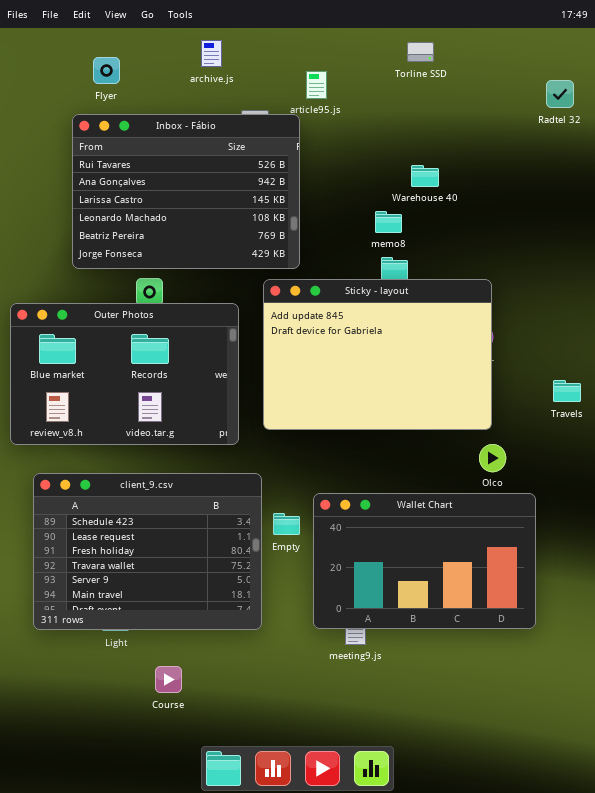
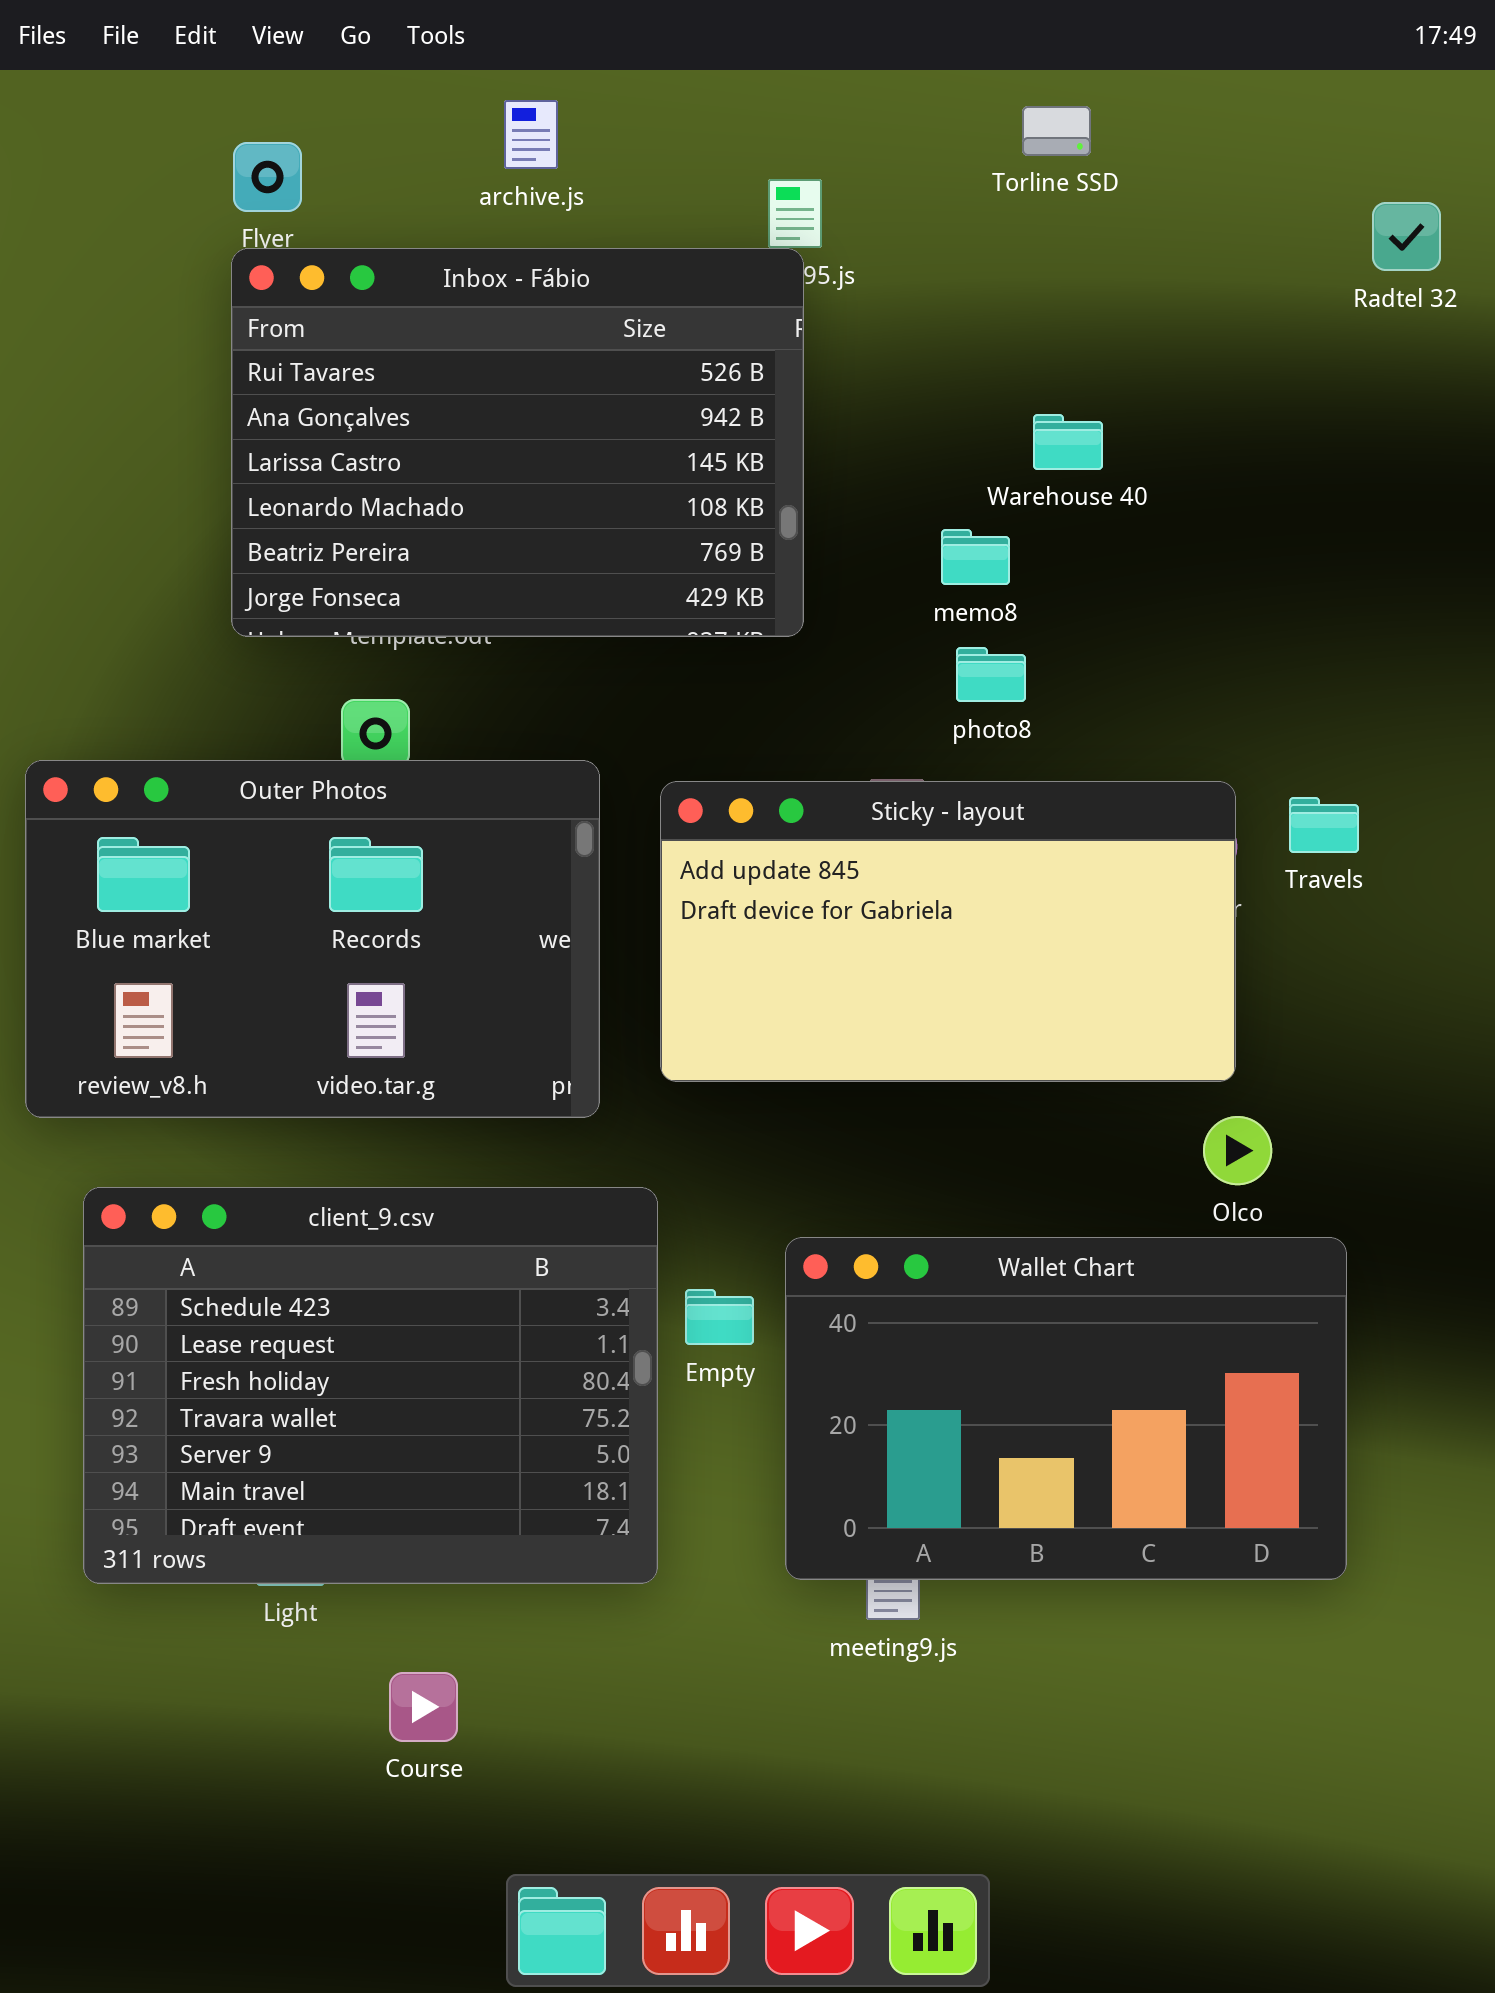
Inbox - Fábio: [72,114,300,269] -> [231,248,804,637], moved
Sticky - layout: [263,279,492,430] -> [660,781,1236,1082], resized
Travels: [553,380,581,402] -> [1289,797,1359,853], moved

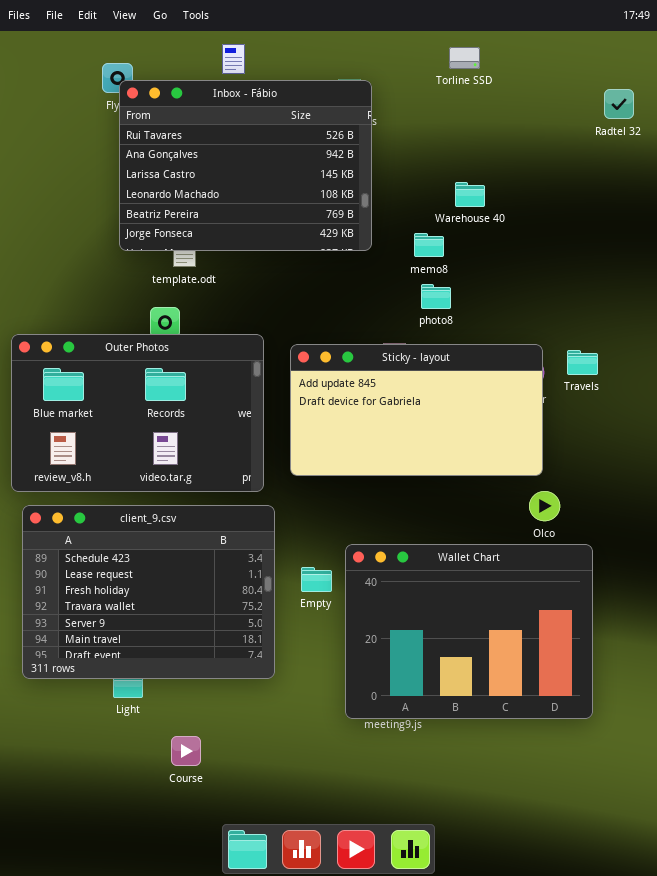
Inbox - Fábio: [231,248,804,637] -> [119,80,372,251], moved
client_9.csv: [83,1187,658,1584] -> [22,505,275,679], moved
Wallet Chart: [785,1237,1347,1580] -> [345,544,593,719], resized

